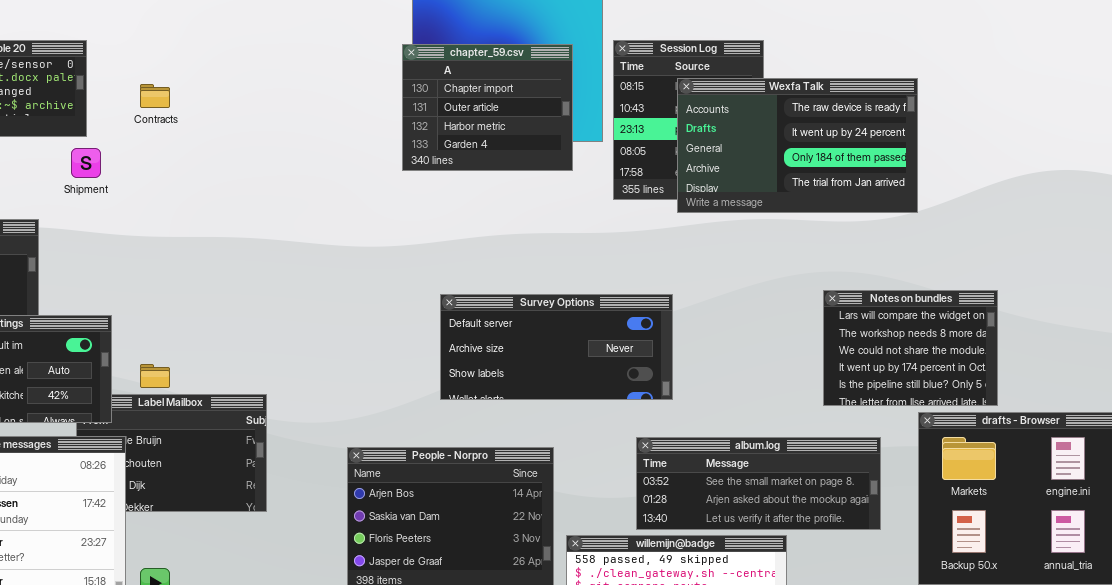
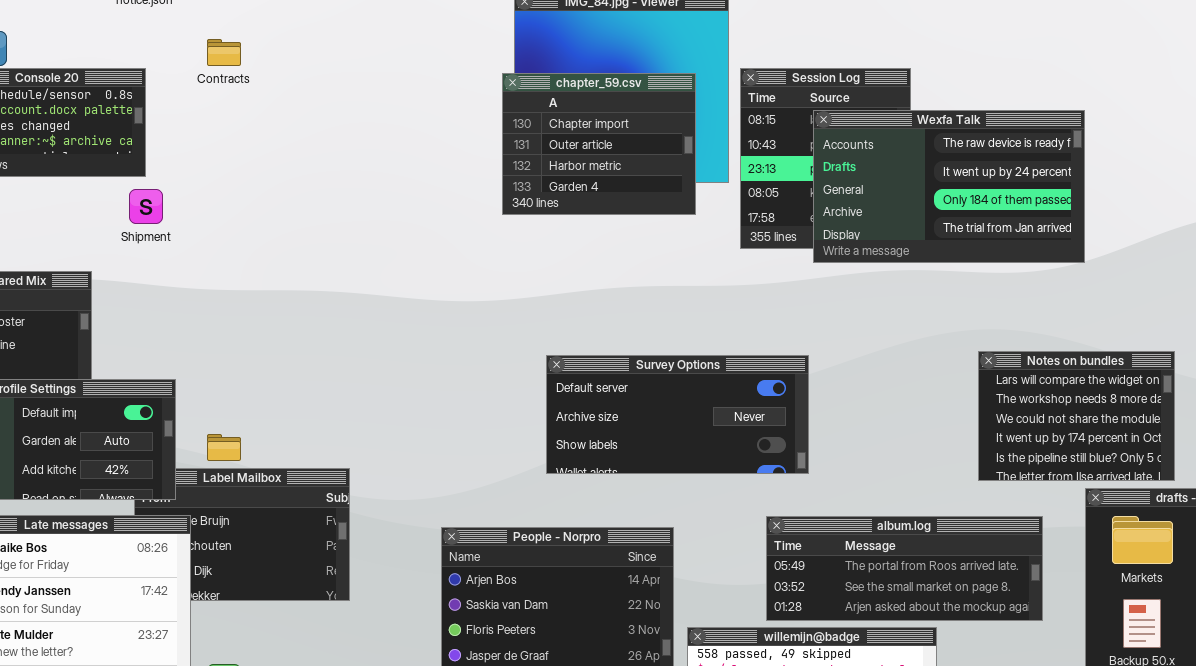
Contracts: [140,84,170,108] -> [207,39,241,66], moved
album.log: [636,437,881,530] -> [766,516,1043,621], scrolled up 1 row

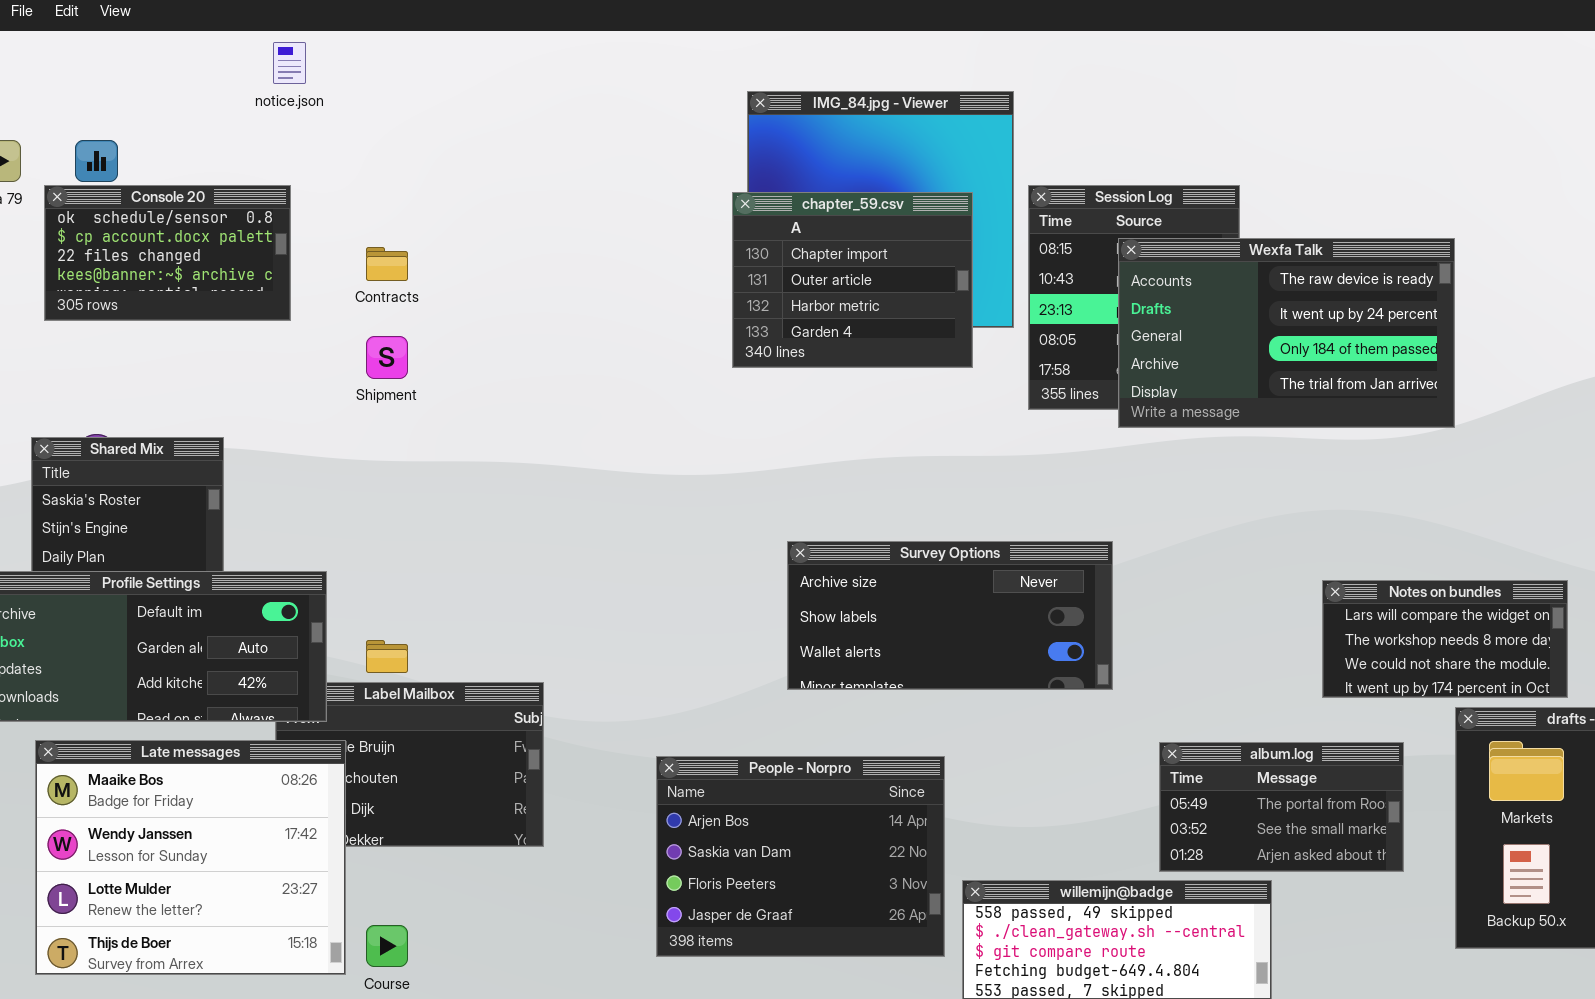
Contracts: [207,39,241,66] -> [366,247,408,281], moved
Shipment: [129,189,163,224] -> [366,336,408,379], moved
Notes on bundles: [978,351,1175,481] -> [1322,580,1568,698], resized
Survey Options: [546,355,809,474] -> [787,541,1113,690], scrolled down 1 row
album.log: [766,516,1043,621] -> [1159,742,1404,872], resized

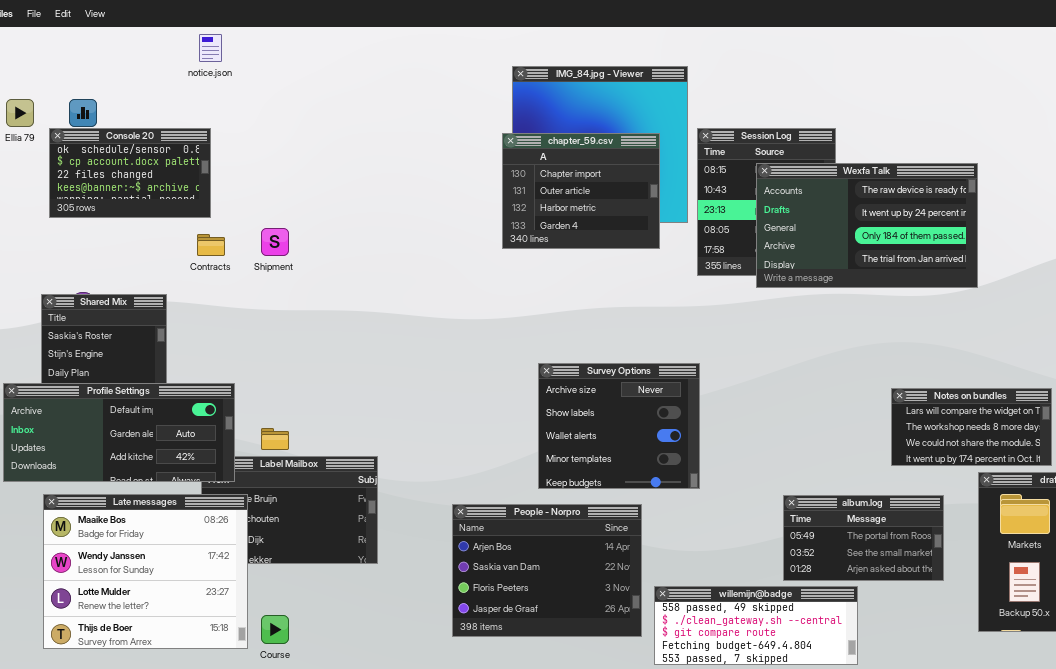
Contracts: [366,247,408,281] -> [197,234,225,256], moved
Survey Options: [787,541,1113,690] -> [538,363,700,489], resized

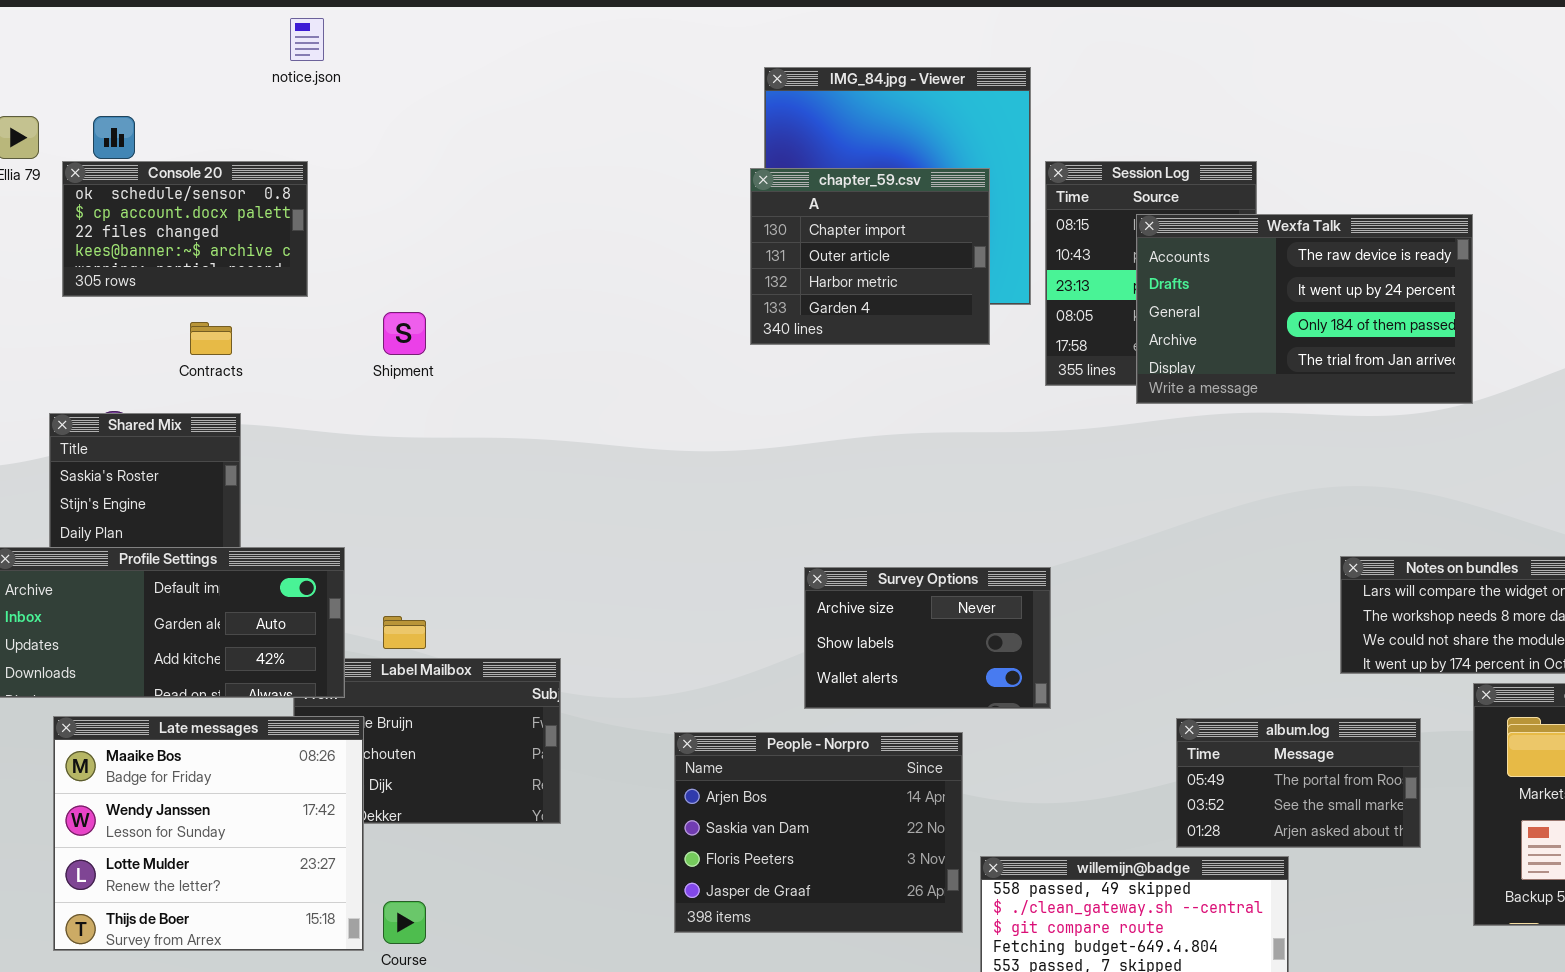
Contracts: [197,234,225,256] -> [190,322,232,355], moved
Survey Options: [538,363,700,489] -> [804,567,1051,709], resized

